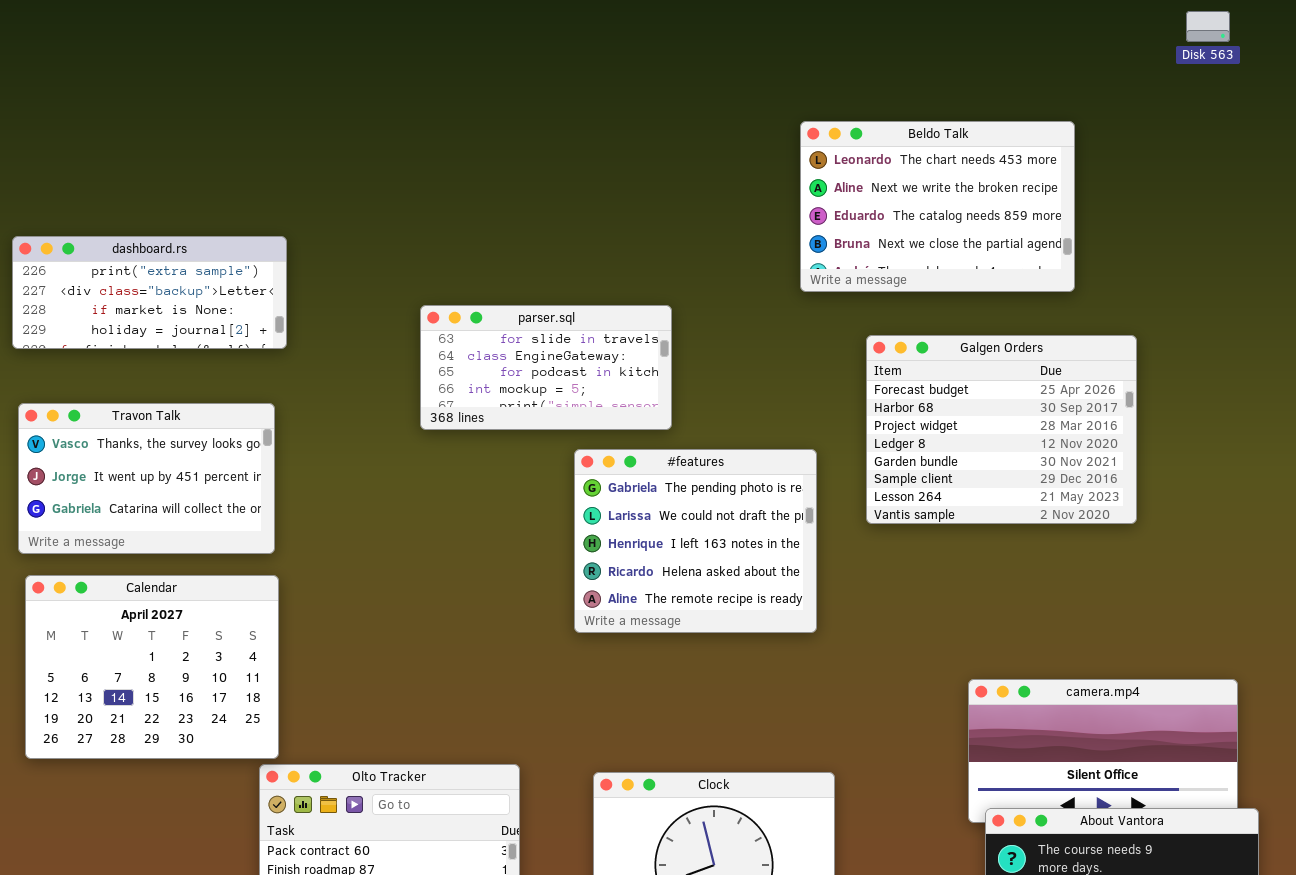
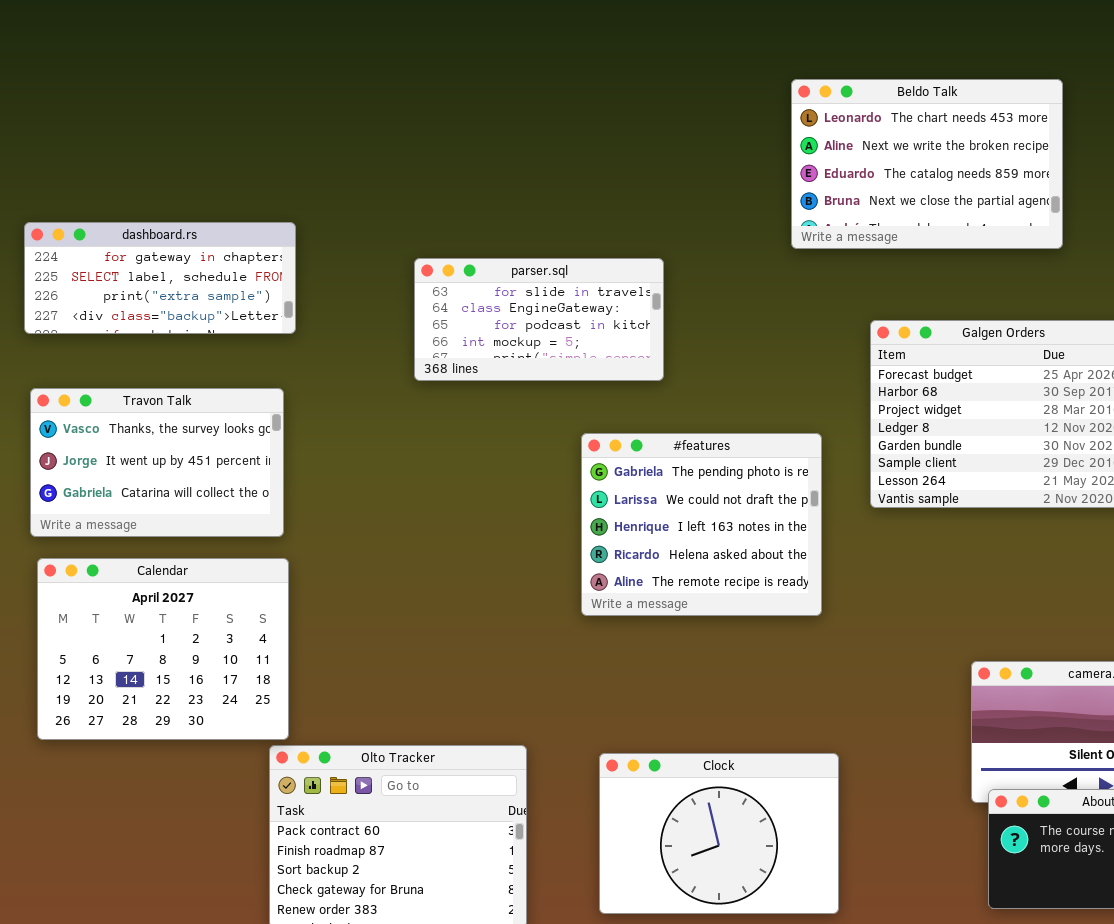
Beldo Talk: [800,121,1075,292] -> [791,79,1063,249], moved
dashboard.rs: [12,236,287,349] -> [24,222,296,334], scrolled up 2 rows
parser.sql: [420,305,672,430] -> [414,258,664,381], moved

